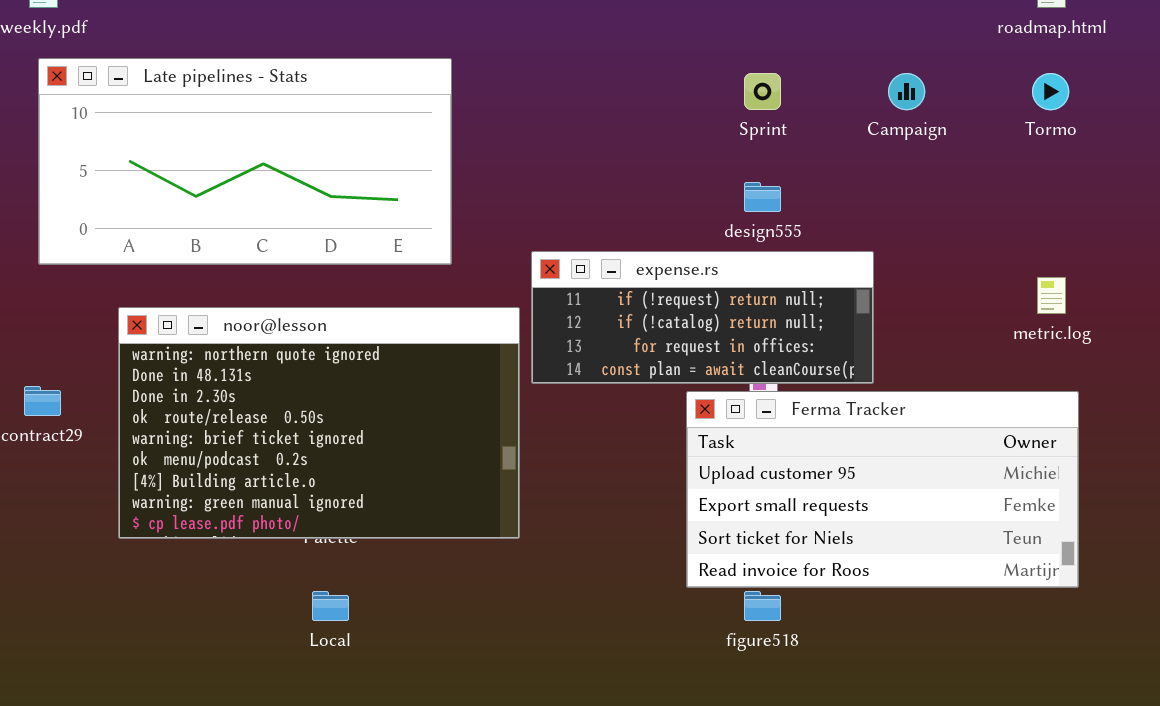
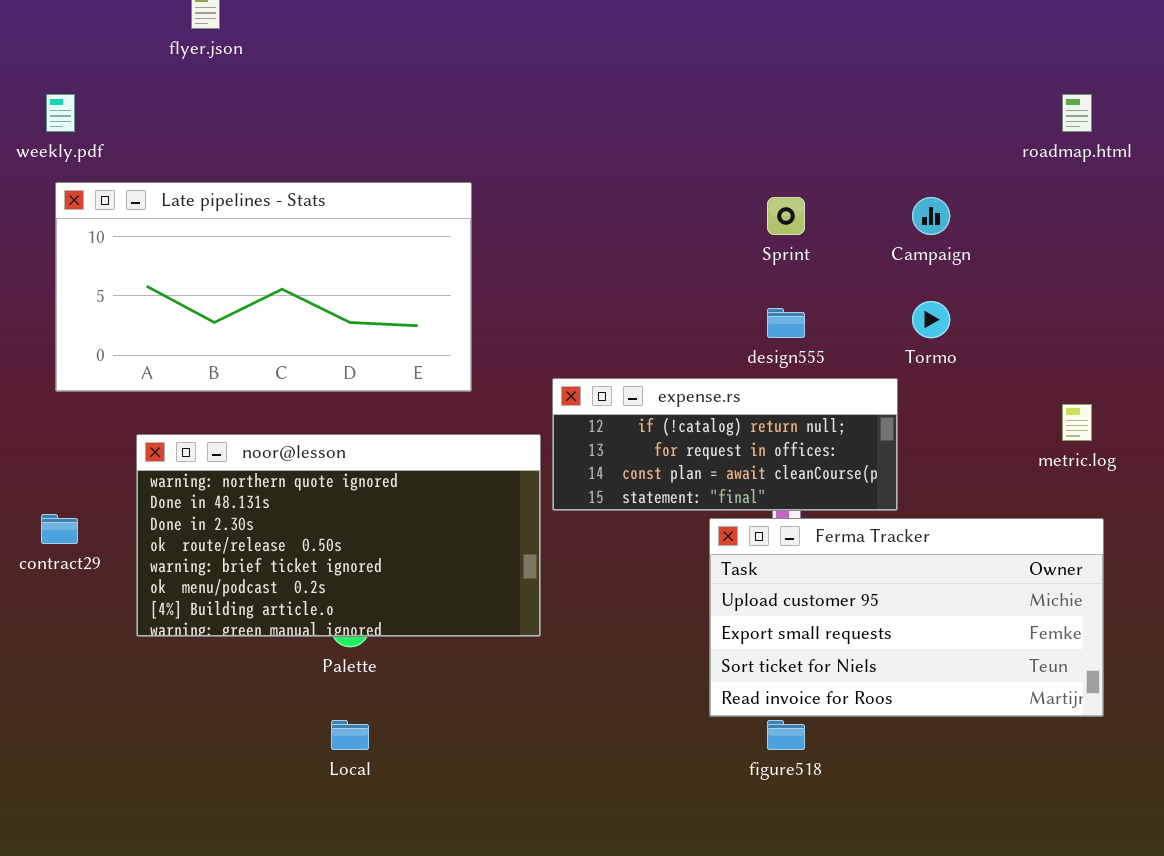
Tormo: [1032,73,1069,110] -> [912,301,950,338], moved
expense.rs: [531,251,874,384] -> [552,378,898,511], scrolled down 1 row
noor@lesson: [118,307,520,539] -> [136,434,541,637], resized

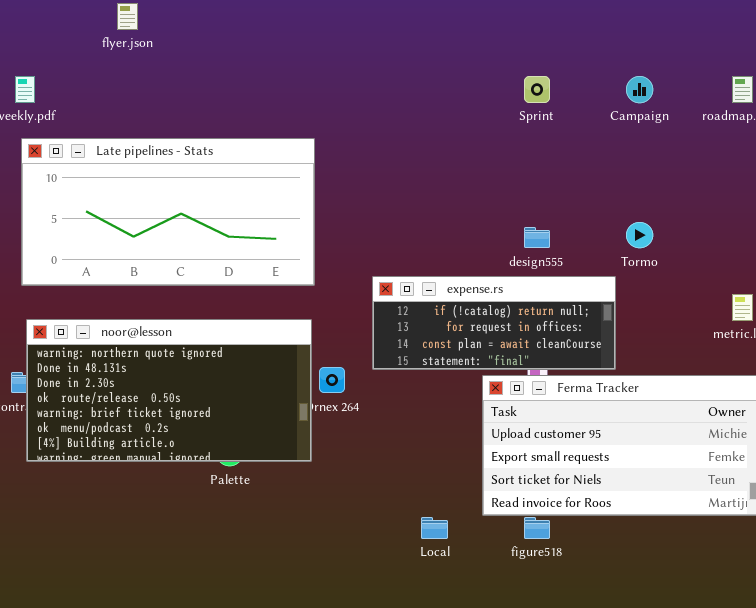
Sprint: [767,197,805,235] -> [524,76,550,103], moved
Campaign: [912,197,950,235] -> [626,76,653,103], moved
noor@lesson: [136,434,541,637] -> [26,319,312,462], moved
Local: [331,720,369,750] -> [421,517,448,539], moved

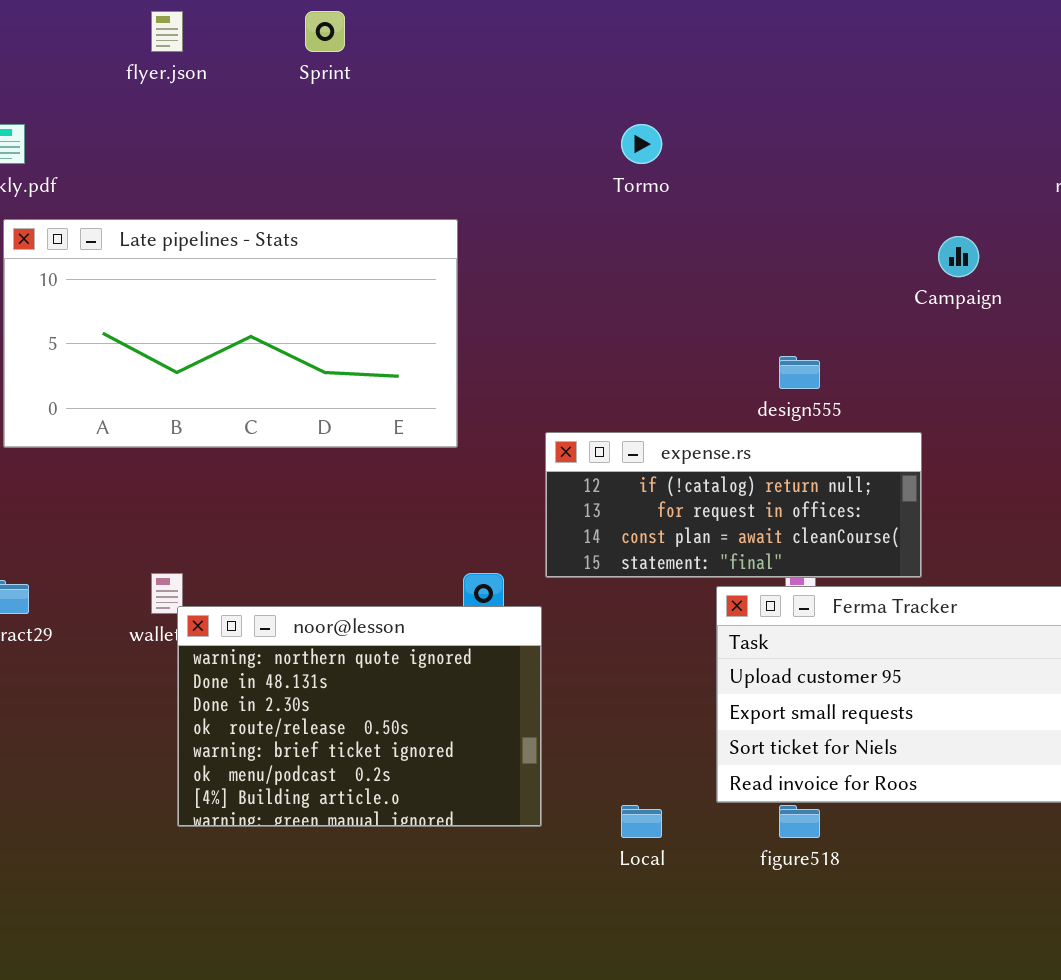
Sprint: [524,76,550,103] -> [305,11,345,52], moved
Campaign: [626,76,653,103] -> [938,236,979,277], moved
Tormo: [626,222,653,248] -> [621,124,662,164], moved
noor@lesson: [26,319,312,462] -> [177,606,542,827], moved, resized

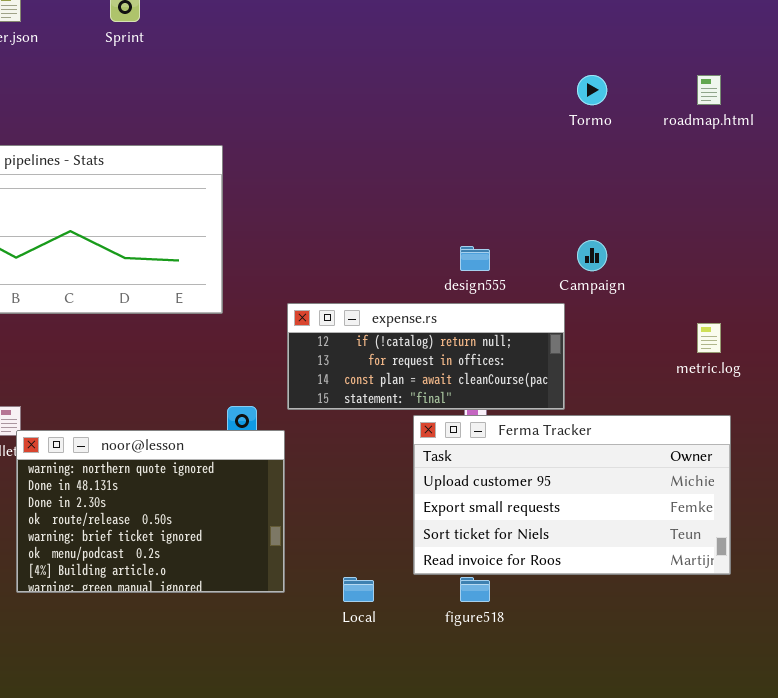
Tormo: [621,124,662,164] -> [577,75,607,105], moved
Campaign: [938,236,979,277] -> [577,240,607,271], moved

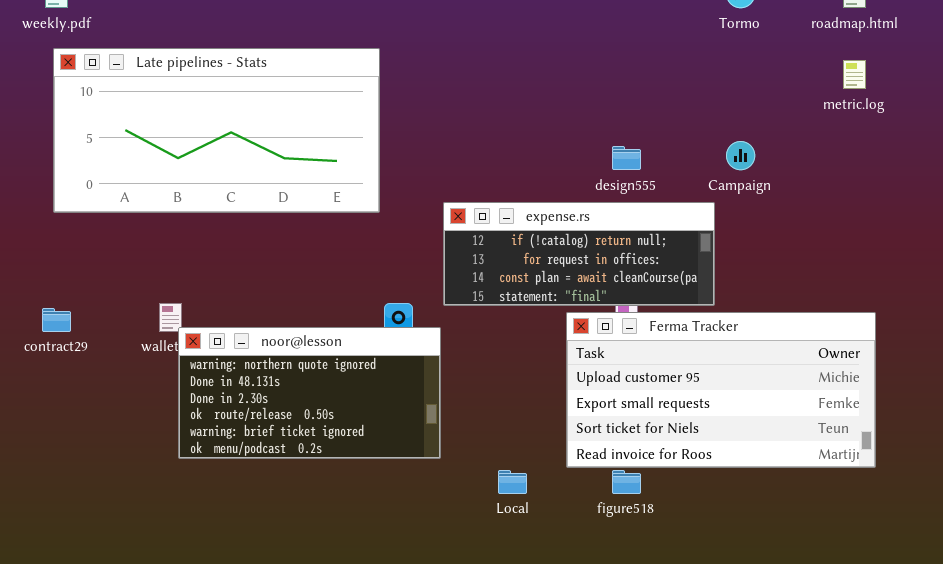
metric.log: [697,323,721,353] -> [843,60,866,89], moved
noor@lesson: [16,430,285,593] -> [178,327,441,459], resized

